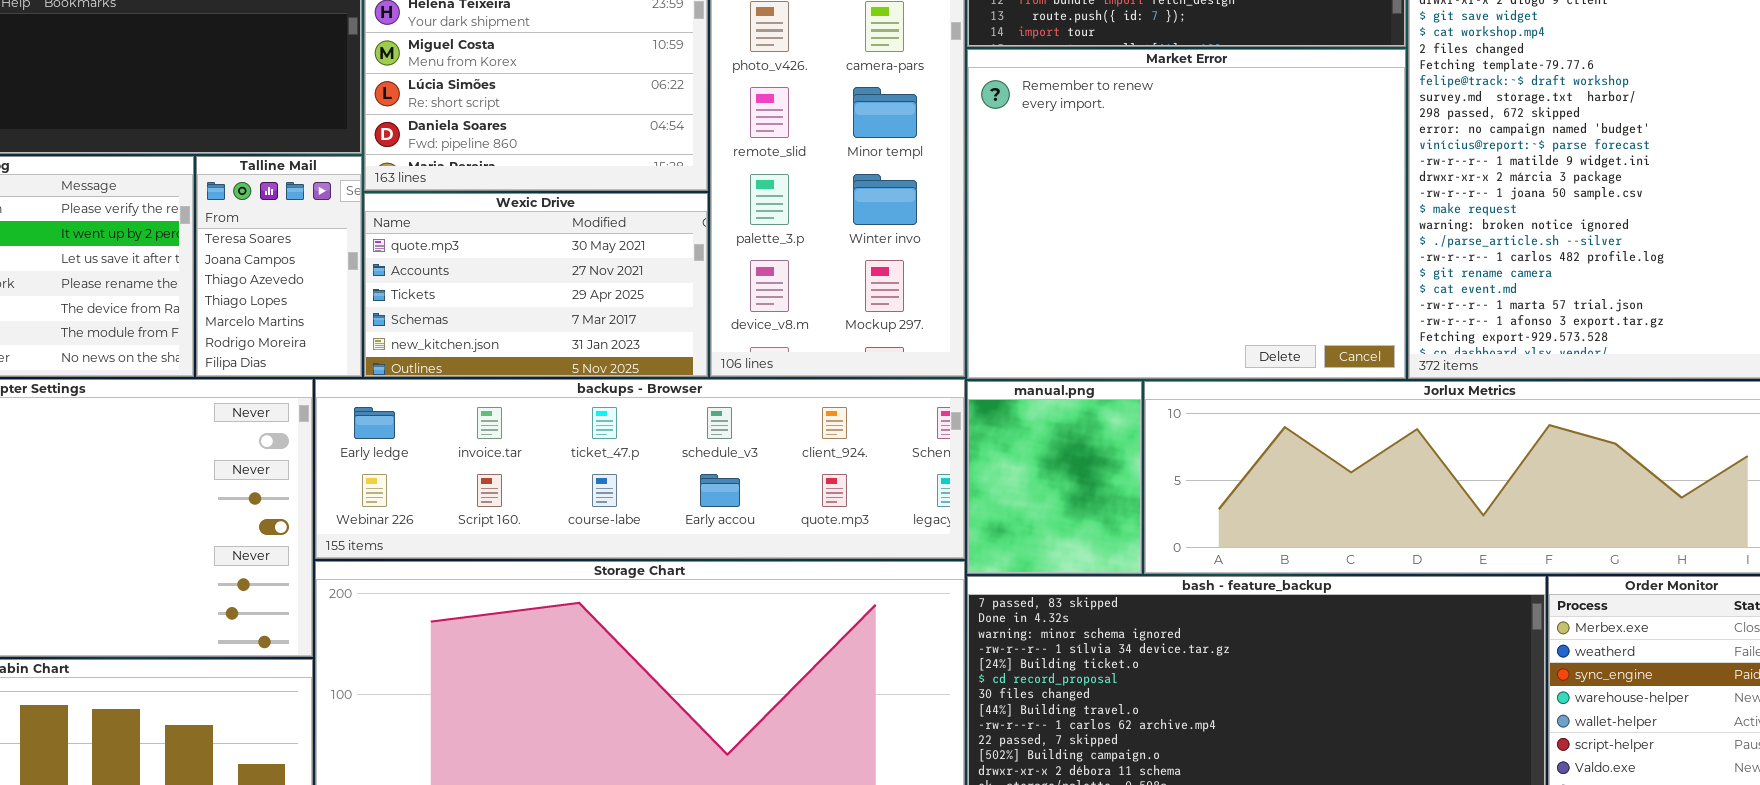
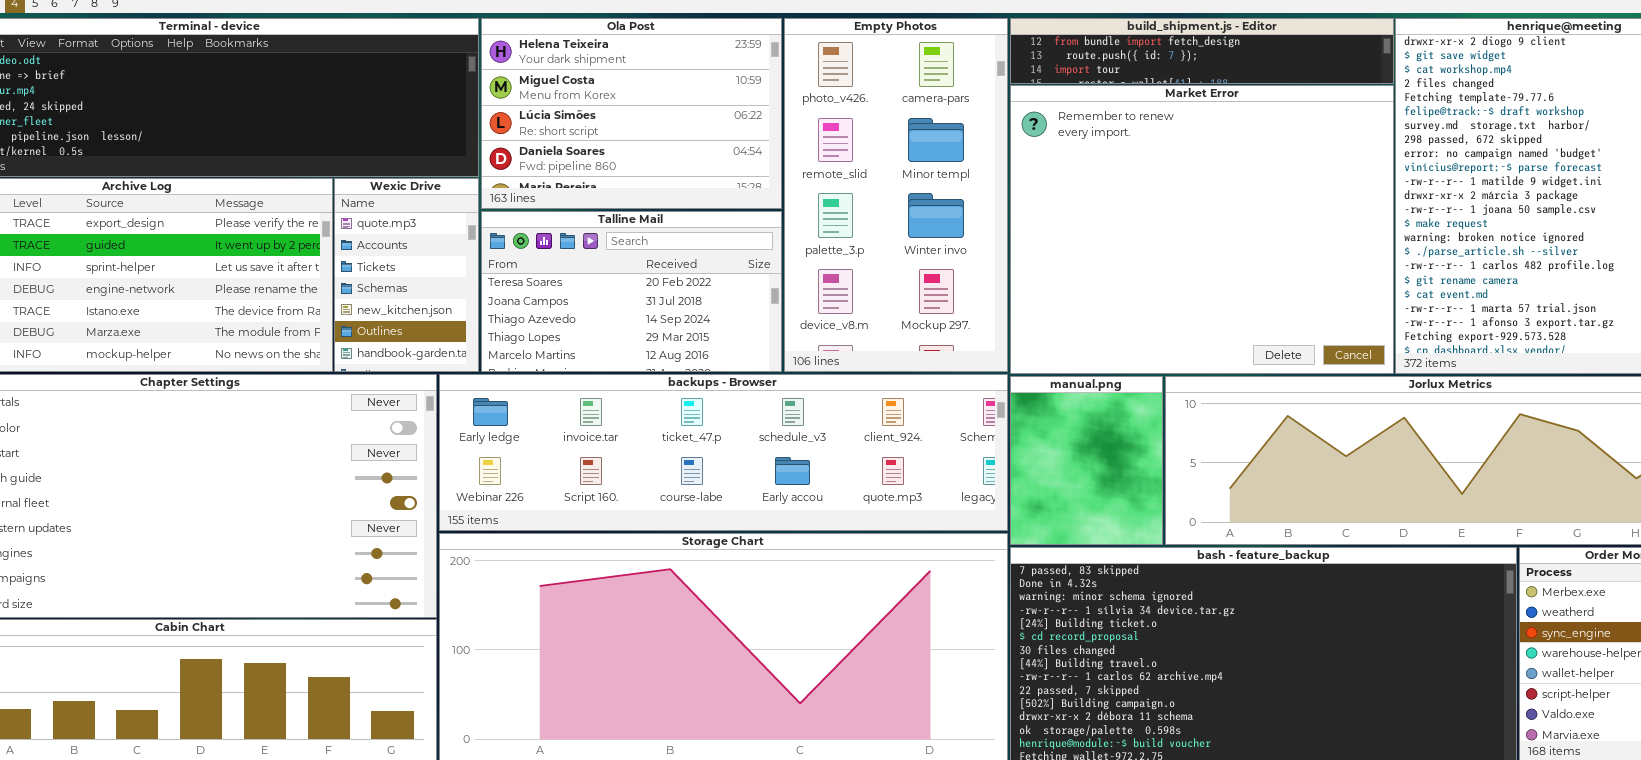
Talline Mail: [196,156,362,377] -> [481,211,782,372], moved, resized
Wexic Drive: [364,193,708,377] -> [334,178,479,372], moved, resized

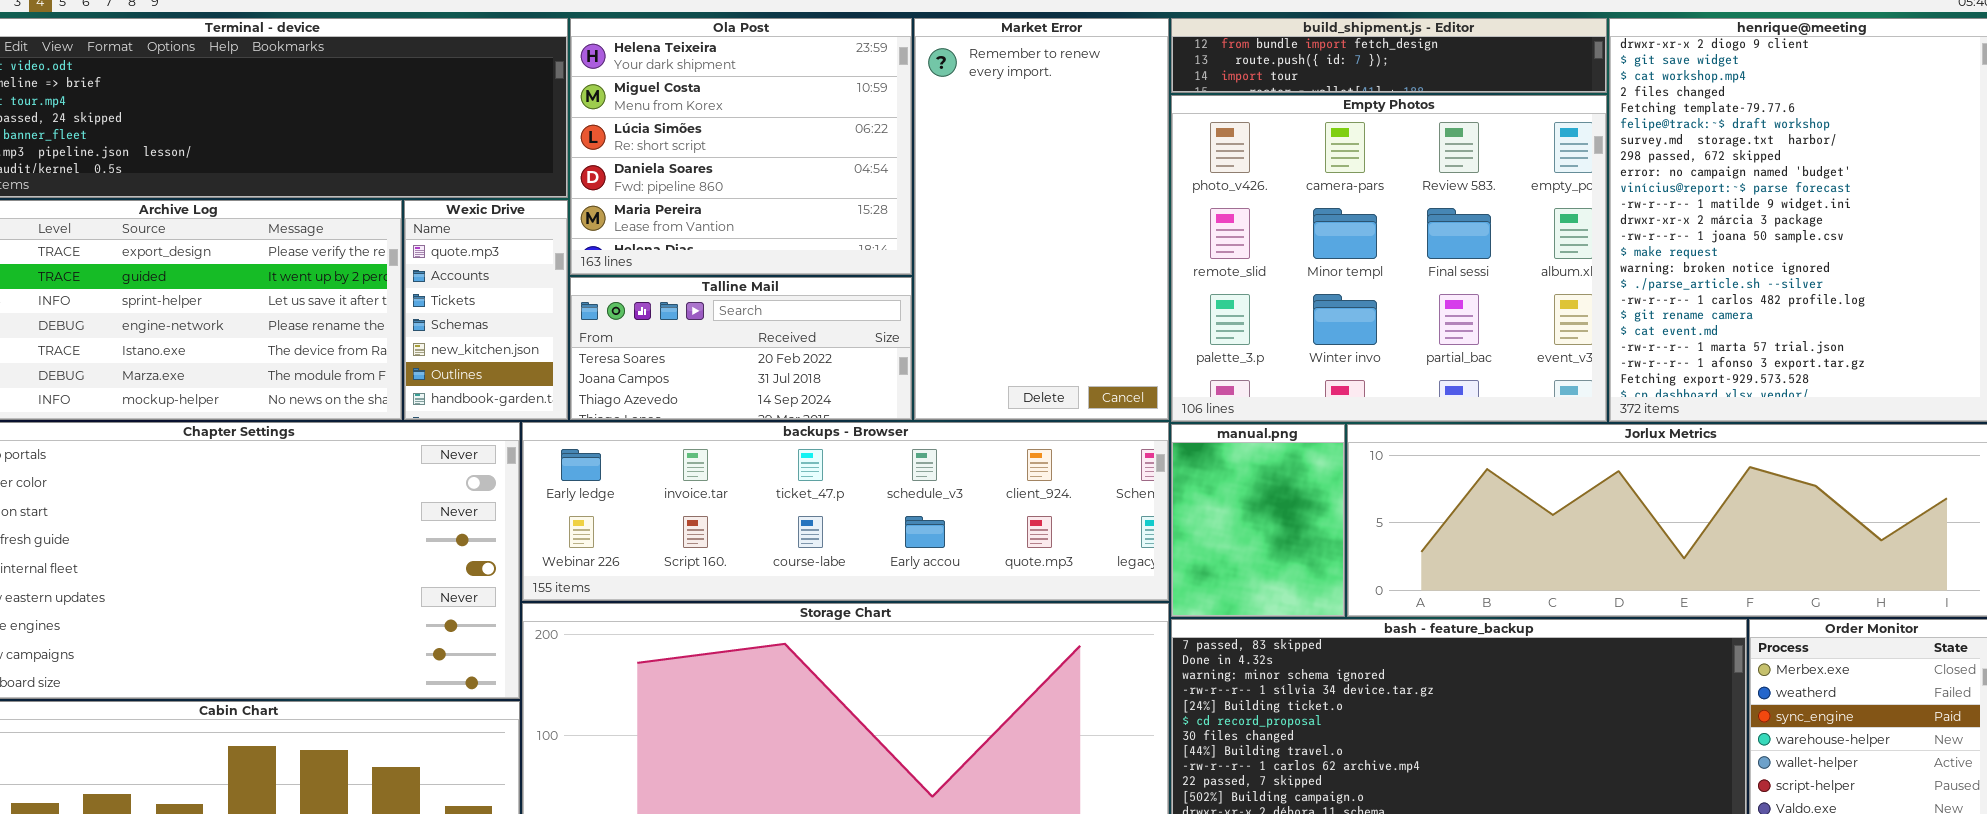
Ola Post: [481,18,782,209] -> [570,18,912,275], resized
Empty Photos: [784,18,1008,372] -> [1171,95,1607,422], moved, resized
Market Error: [1010,85,1394,374] -> [914,18,1169,420], moved, resized
Talline Mail: [481,211,782,372] -> [570,277,912,420], resized

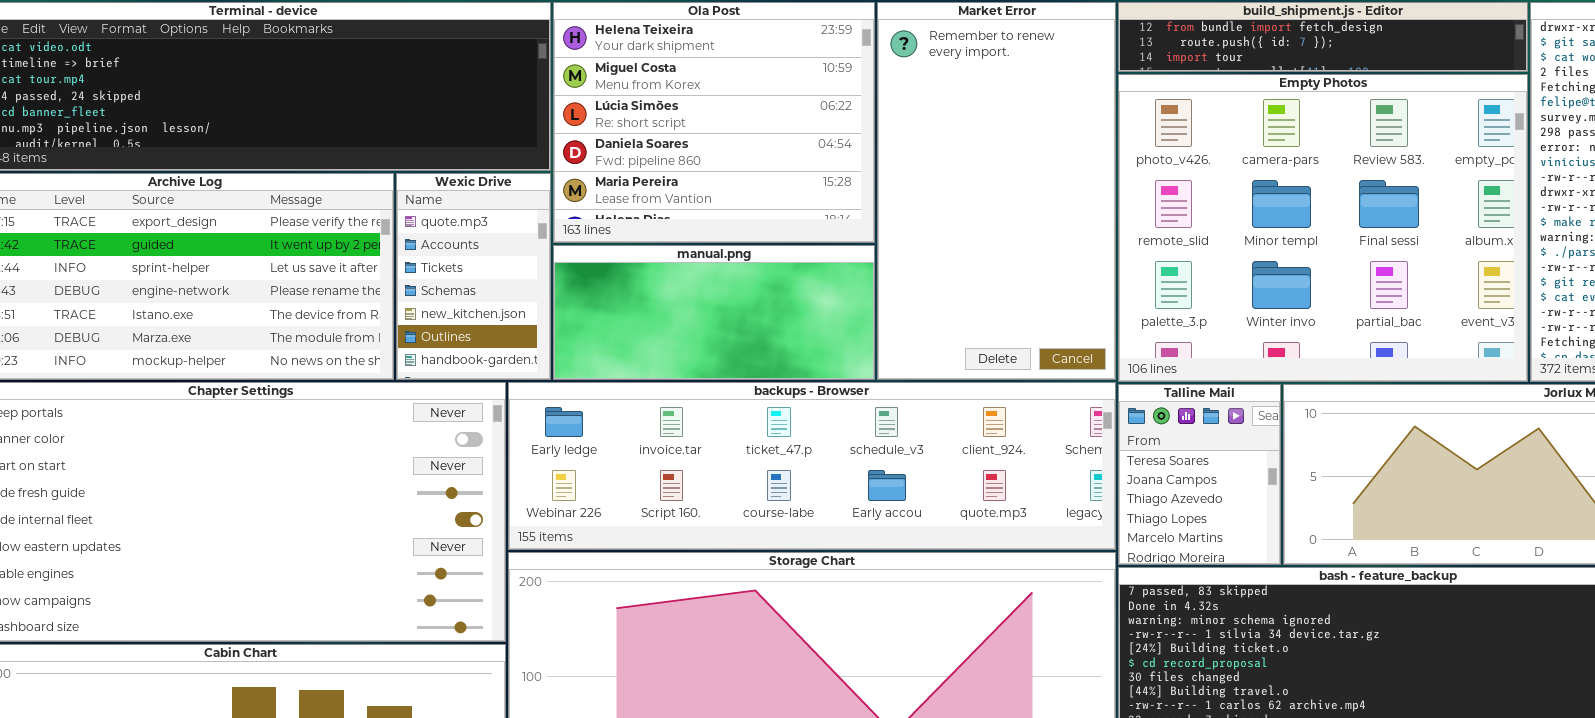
Talline Mail: [570,277,912,420] -> [1118,384,1281,565], moved, resized
manual.png: [1171,424,1345,617] -> [553,245,875,380], moved, resized

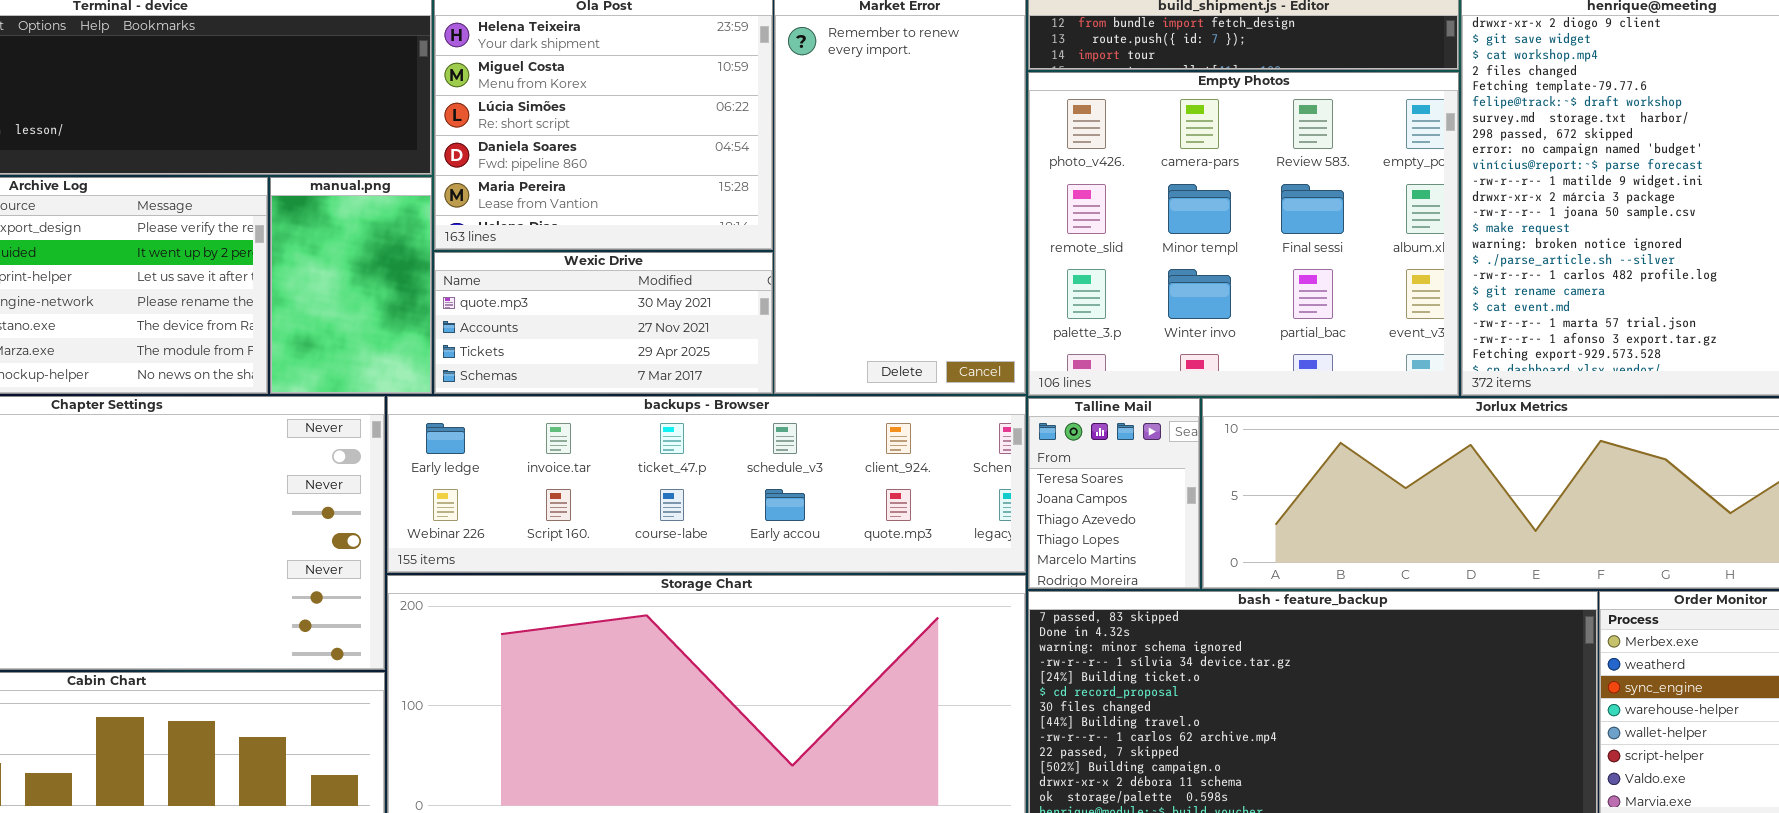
Wexic Drive: [396,173,551,380] -> [434,252,773,394], moved, resized
manual.png: [553,245,875,380] -> [270,177,432,394], moved, resized

